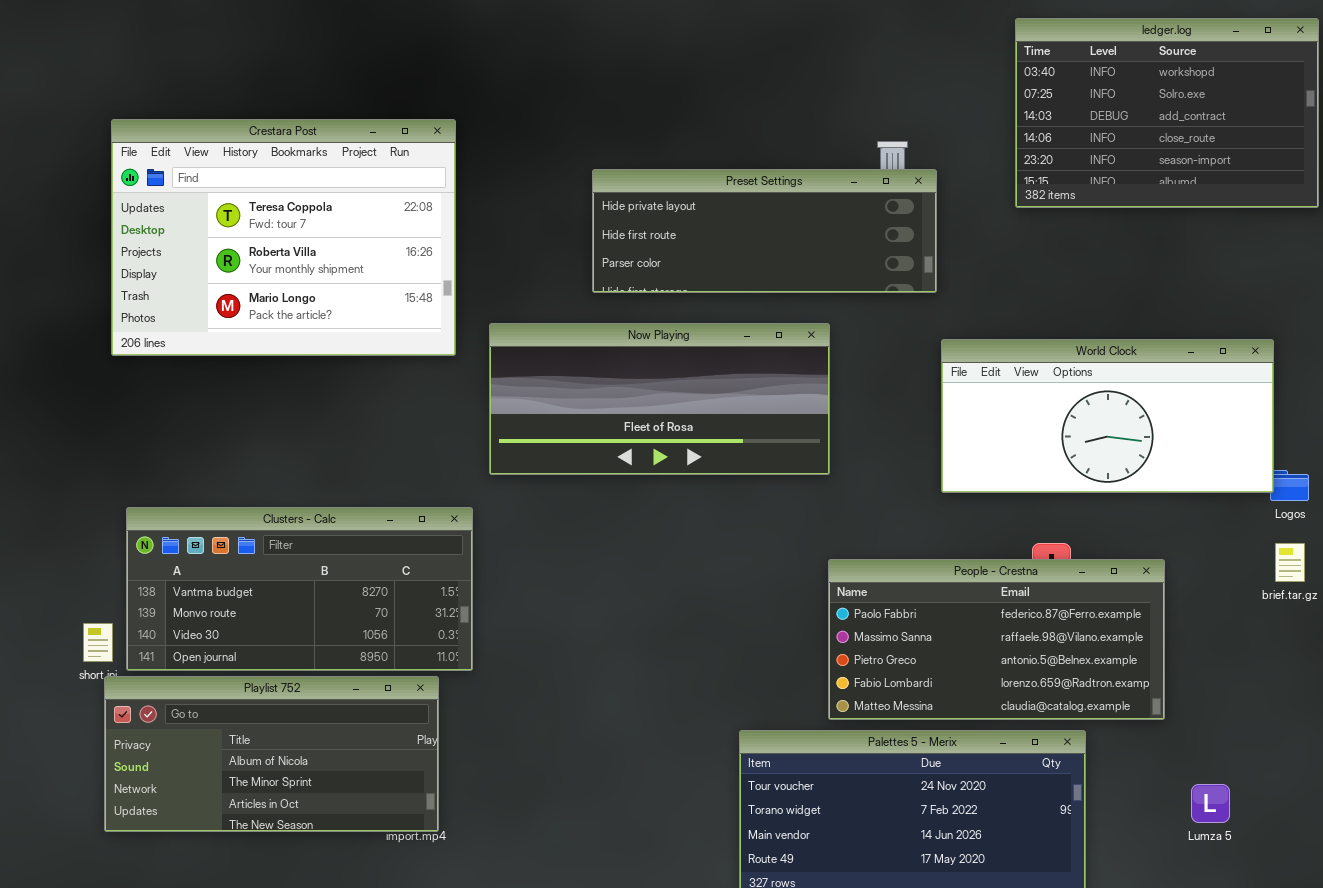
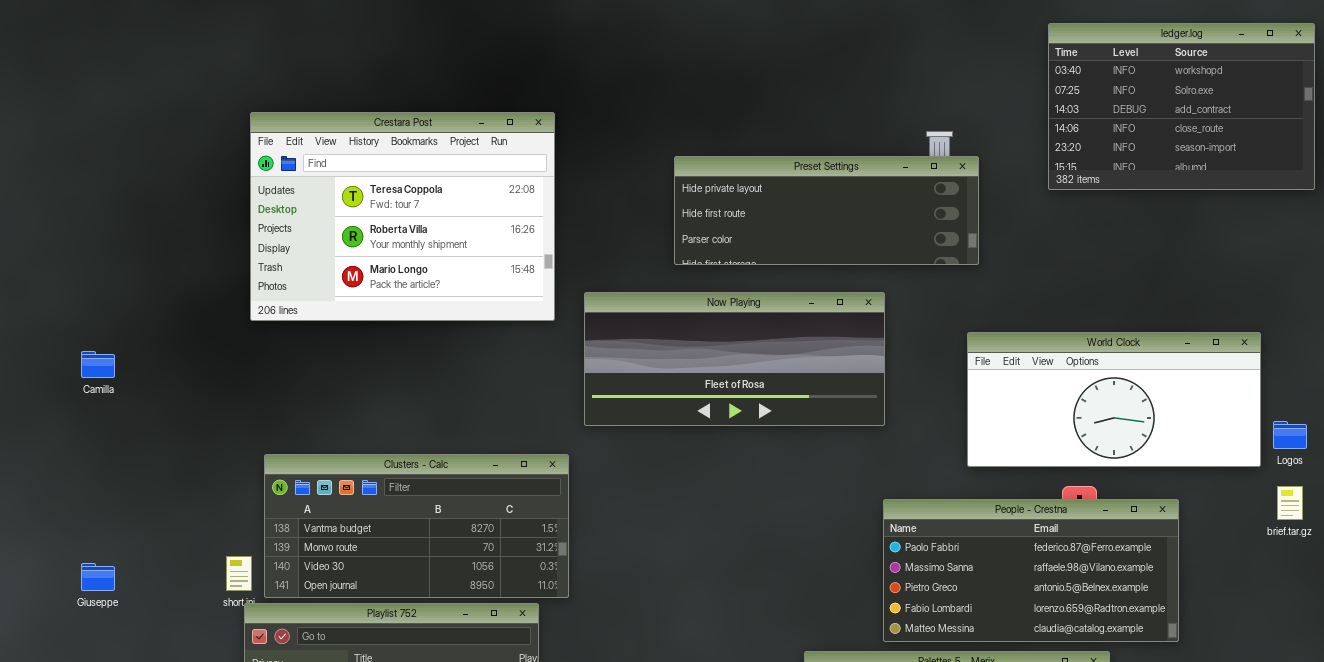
World Clock: [941,339,1274,493] -> [967,332,1261,467], moved

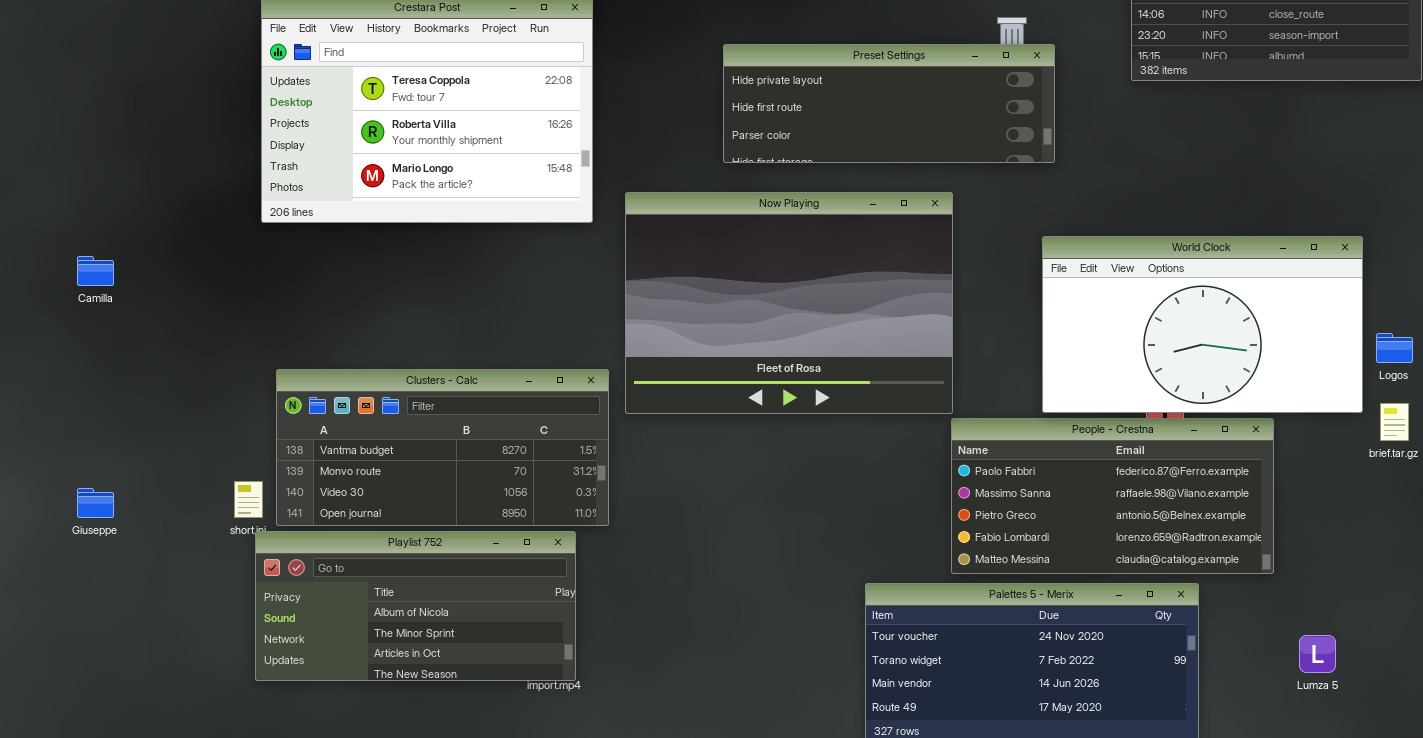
Now Playing: [584,292,885,426] -> [625,192,953,414], resized
World Clock: [967,332,1261,467] -> [1042,236,1363,413], resized

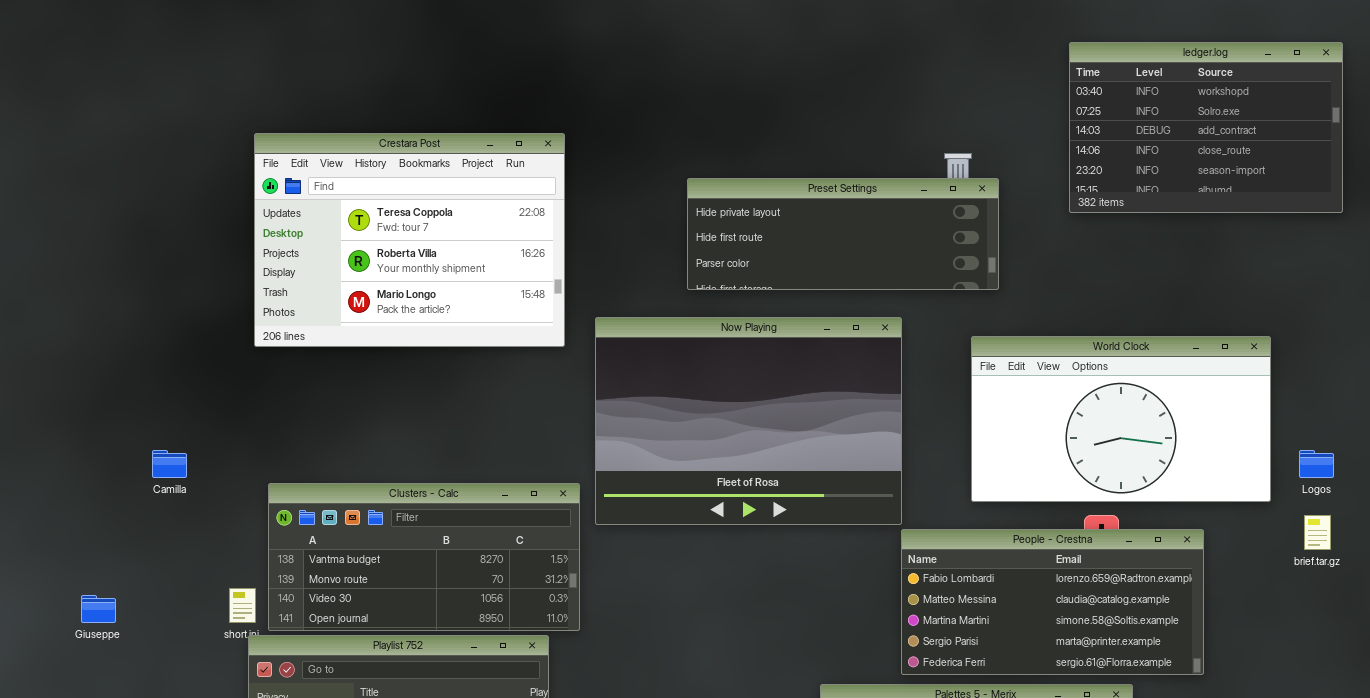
World Clock: [1042,236,1363,413] -> [971,336,1271,502], moved
Camilla: [77,256,114,286] -> [152,450,187,478], moved
People - Crestna: [951,418,1274,574] -> [901,529,1204,675], scrolled down 3 rows

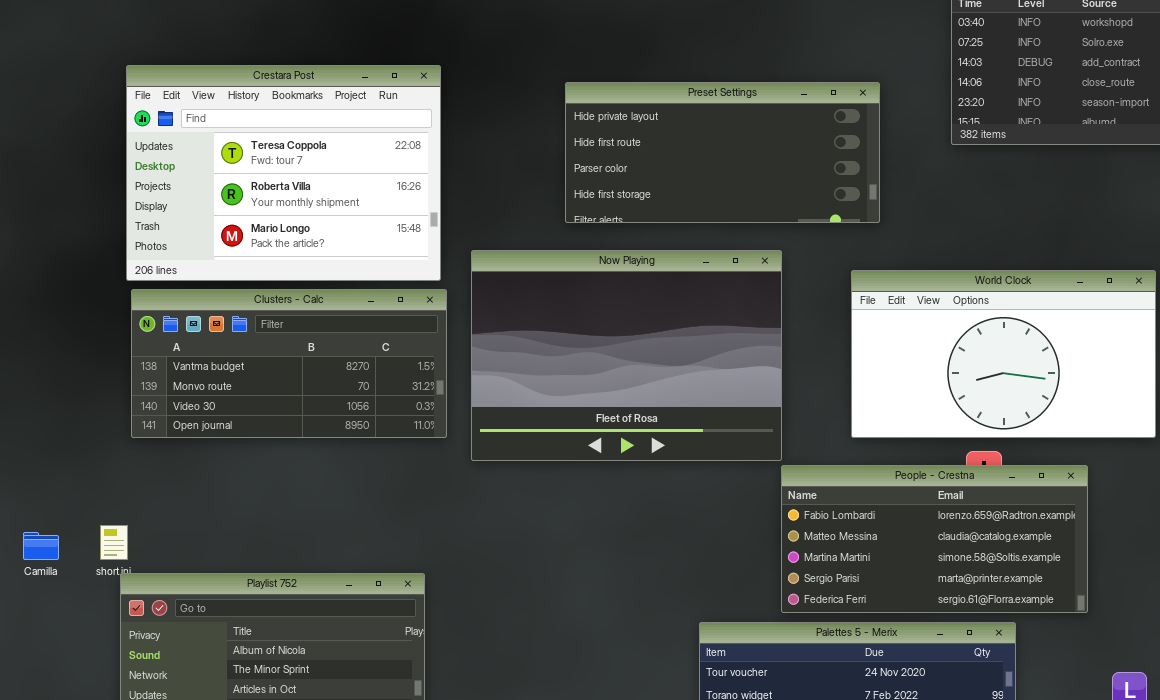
Preset Settings: [687,178,999,290] -> [565,82,880,223], resized
Camilla: [152,450,187,478] -> [23,532,59,560], moved
Clusters - Calc: [268,483,580,631] -> [131,289,447,438], moved

